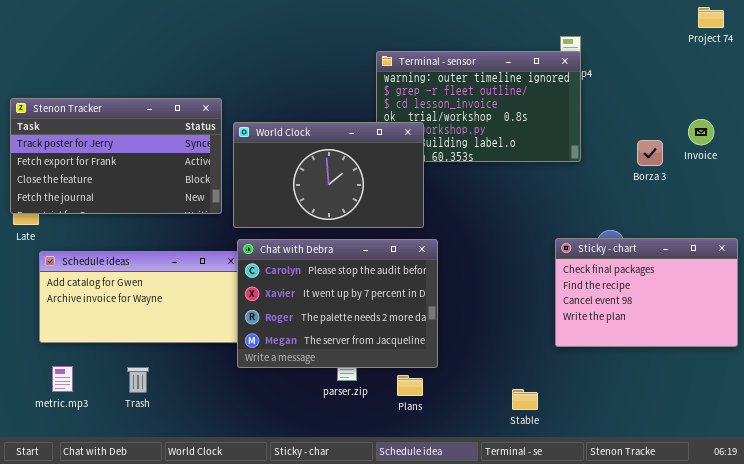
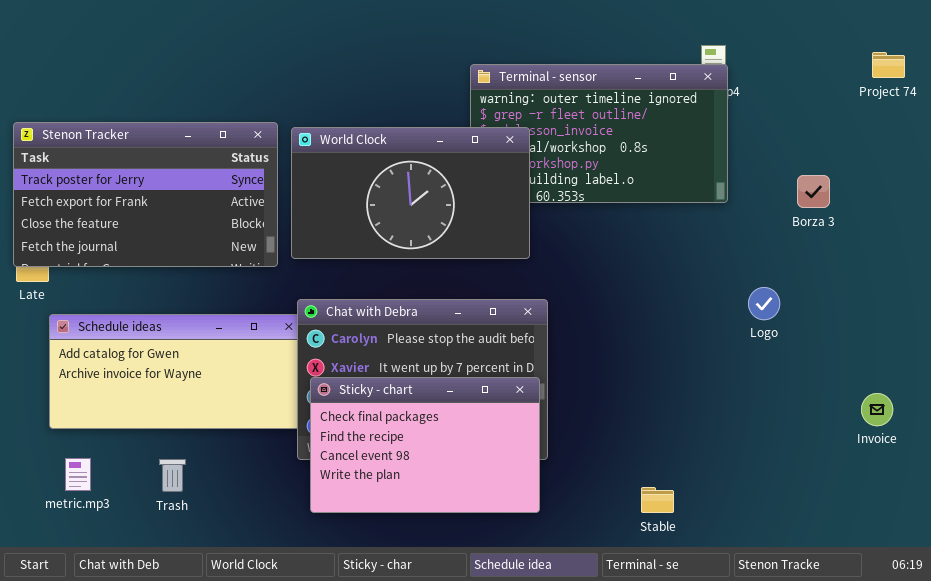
Project 74: [698,7,724,28] -> [872,52,905,78], moved
Invoice: [688,119,714,145] -> [861,393,893,426], moved
World Clock: [233,122,424,228] -> [291,127,530,259], moved
Sticky - chart: [555,238,738,347] -> [310,377,540,513], moved

